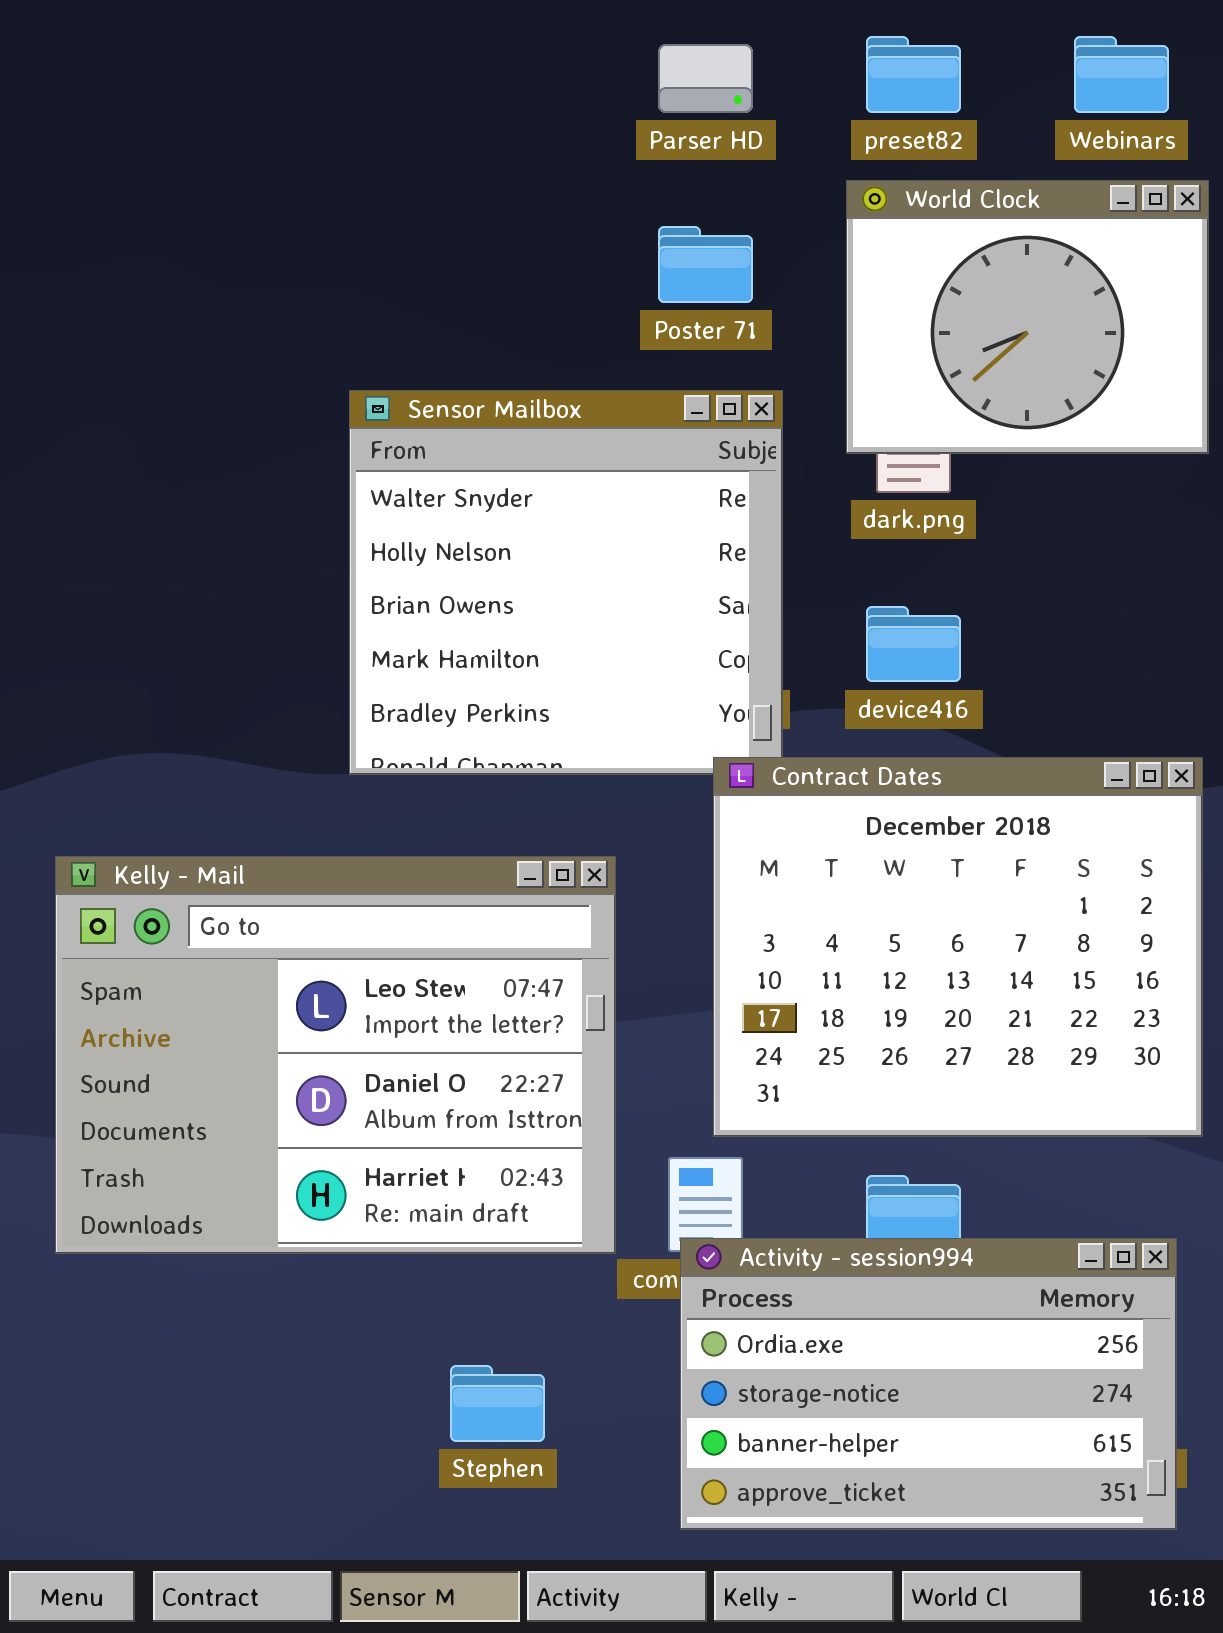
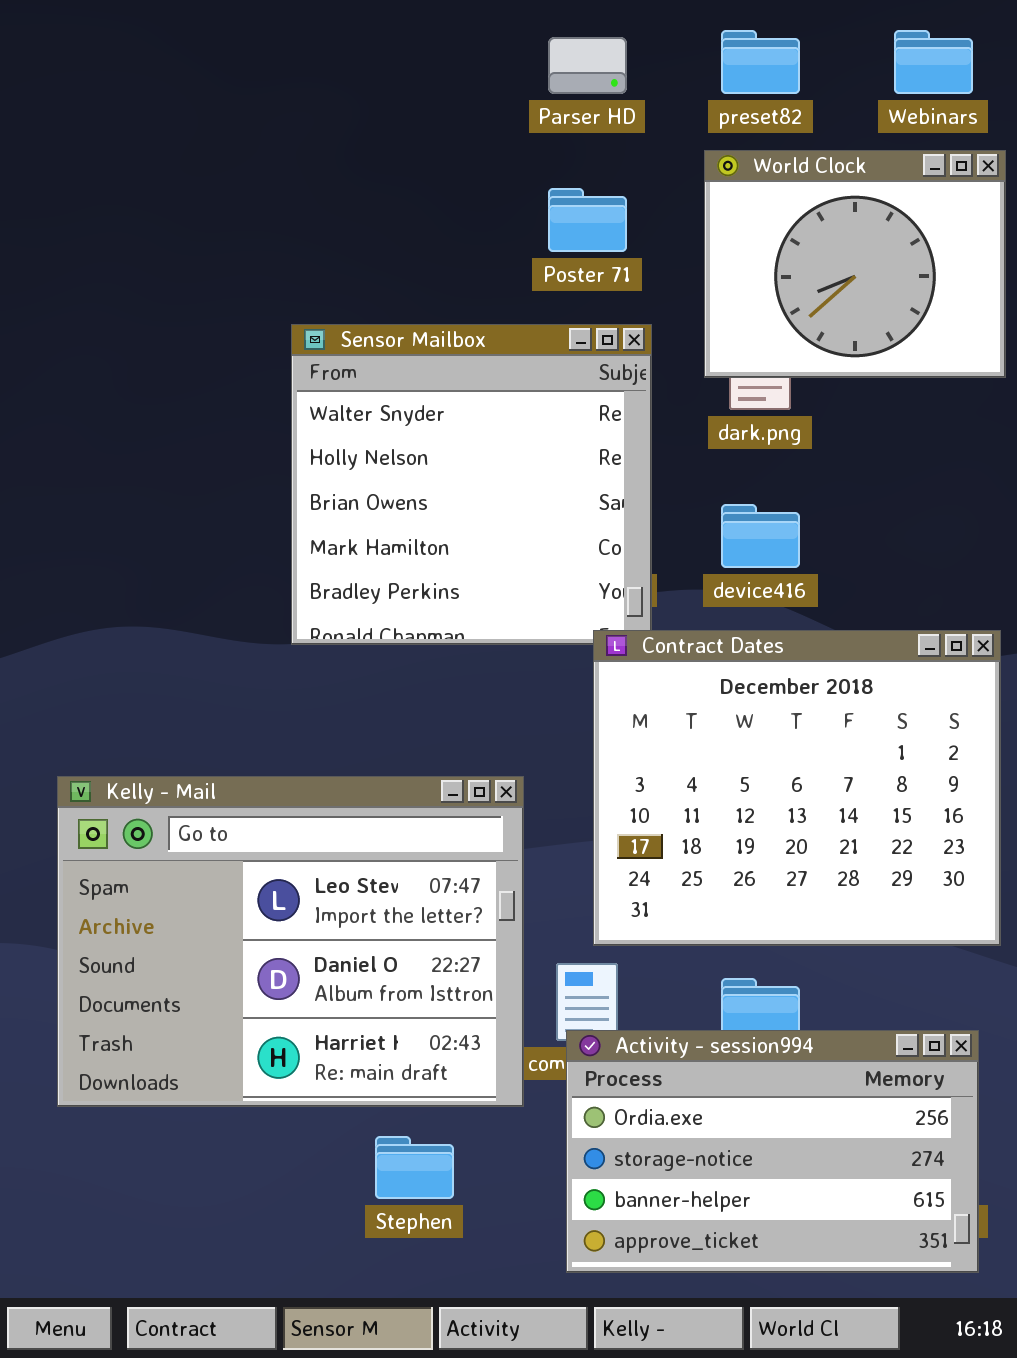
Kelly - Mail: [55,856,616,1254] -> [57,776,524,1107], moved

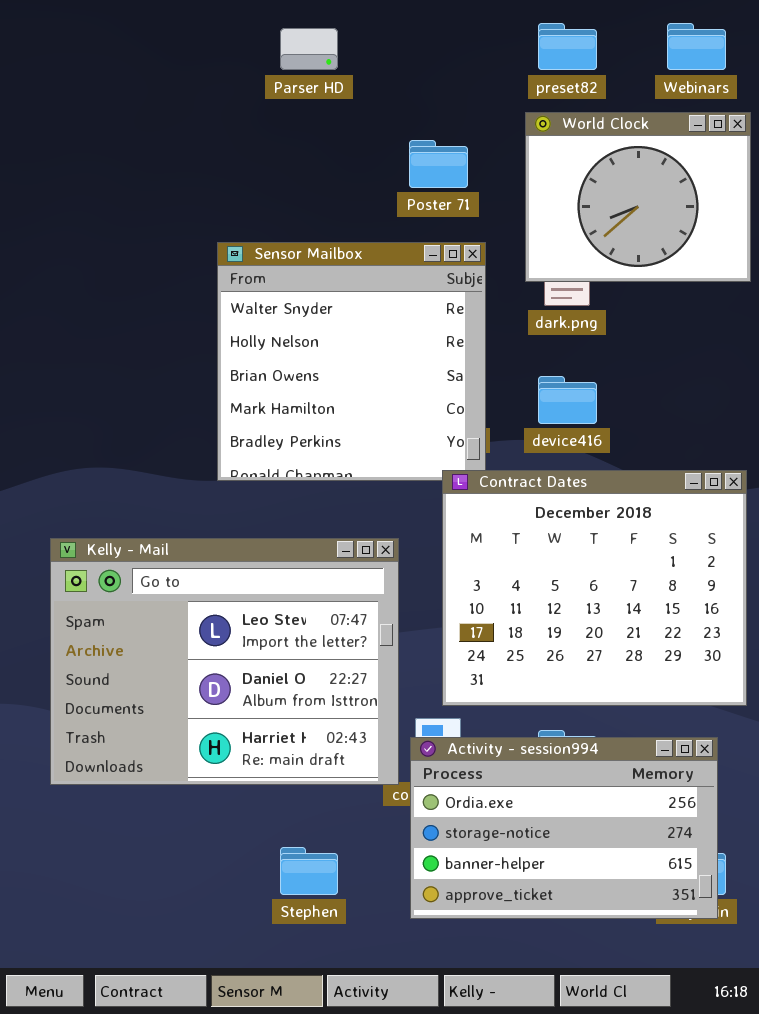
Parser HD: [548,37,627,94] -> [280,28,338,70], moved
Kelly - Mail: [57,776,524,1107] -> [50,538,399,785], moved
Activity - session994: [566,1030,979,1273] -> [410,737,718,919], moved

